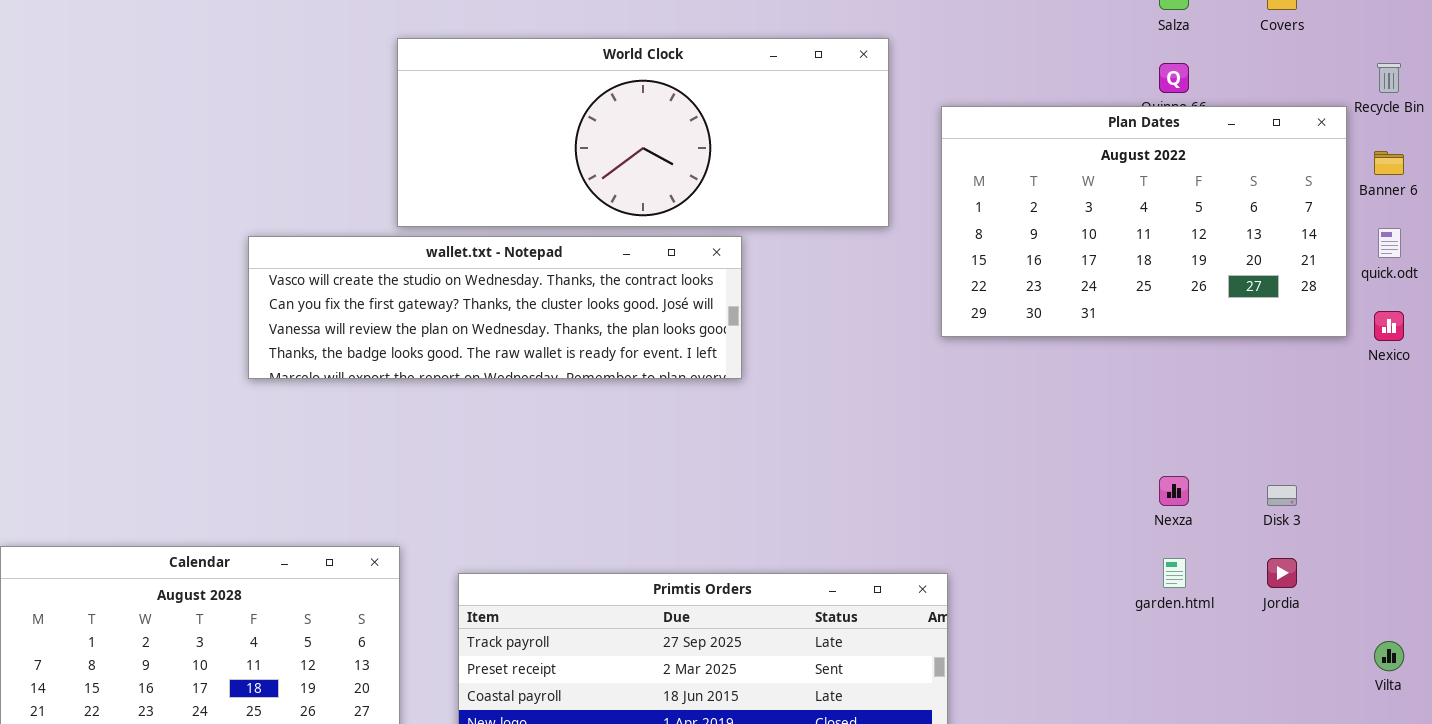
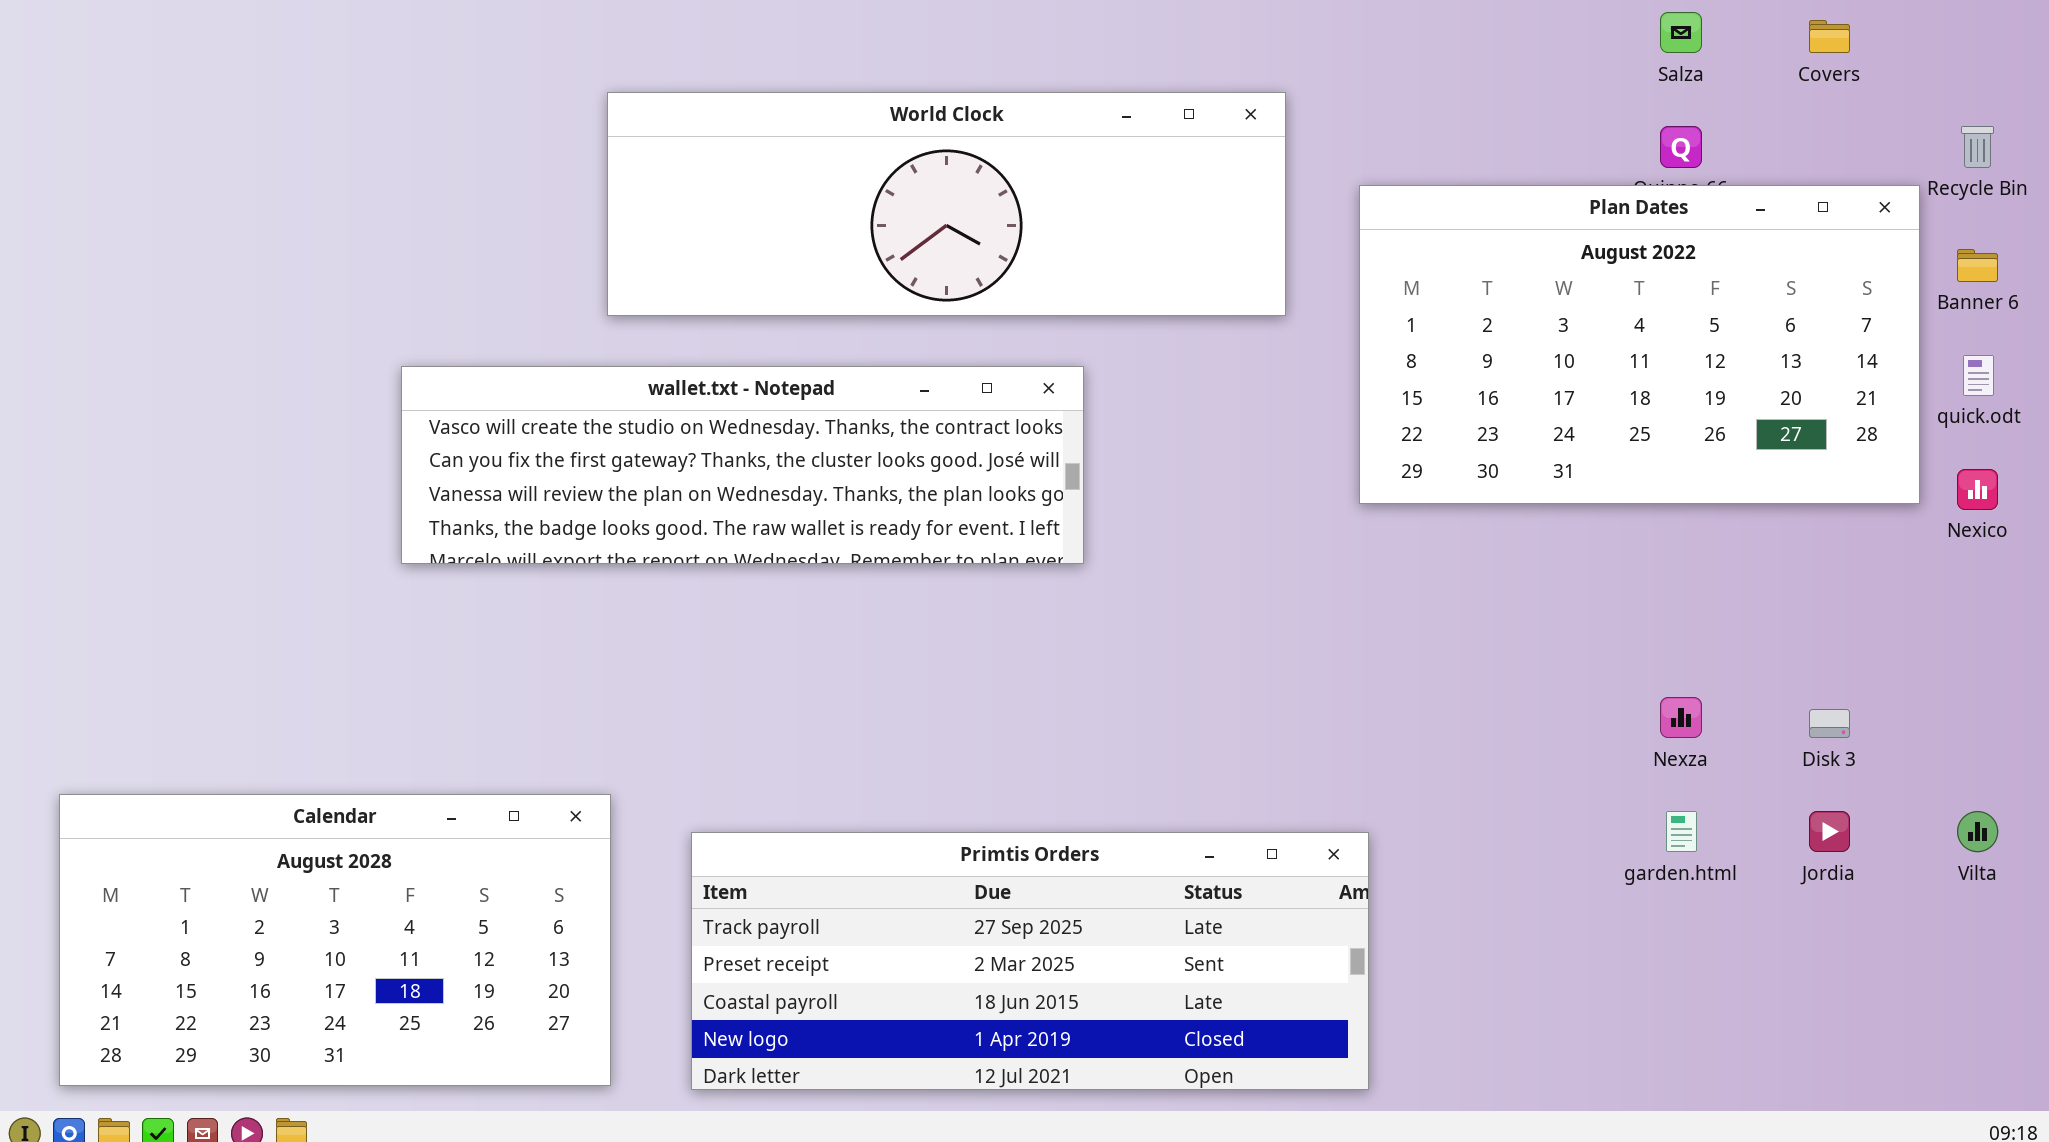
World Clock: [397,38,889,227] -> [607,92,1286,316], resized
Vilta: [1374,641,1404,671] -> [1957,811,1998,852], moved

